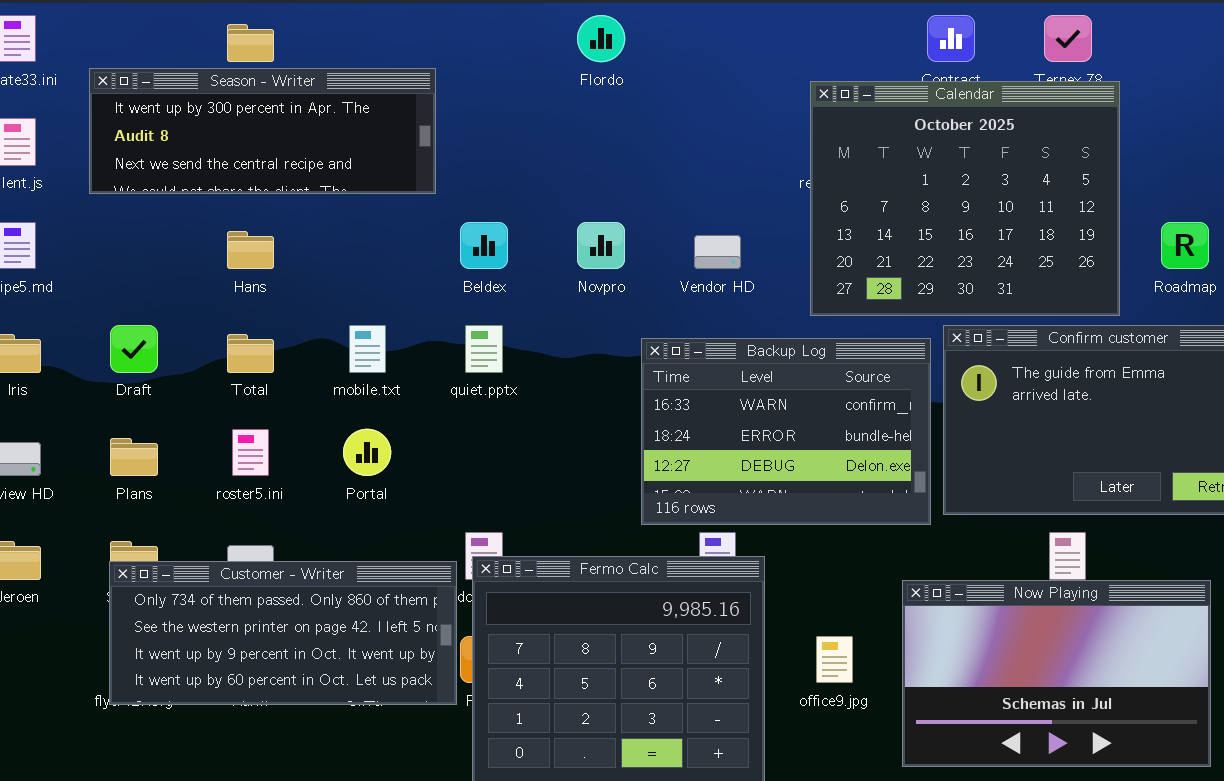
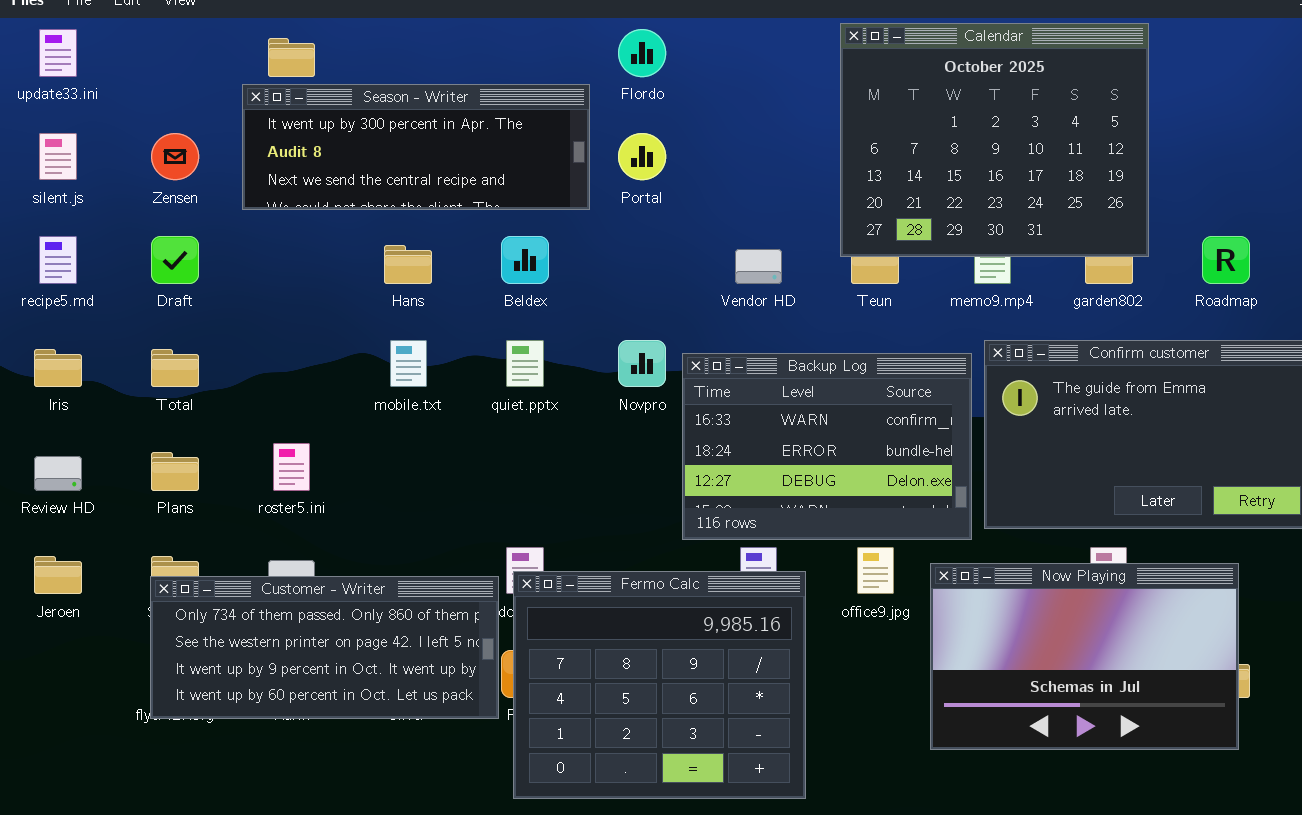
Season - Writer: [89,68,436,194] -> [242,84,590,210], moved
Calendar: [810,81,1120,316] -> [840,23,1149,257], moved
Novpro: [577,222,625,269] -> [618,340,666,387], moved
Hans: [227,231,274,269] -> [384,245,432,284], moved
Draft: [110,325,158,373] -> [151,236,199,284], moved
Total: [227,334,274,373] -> [151,349,199,387], moved
Portal: [343,429,391,476] -> [618,133,666,180], moved
Now Playing: [902,580,1211,767] -> [930,563,1239,750], moved
office9.jpg: [816,636,853,683] -> [857,547,894,594], moved

